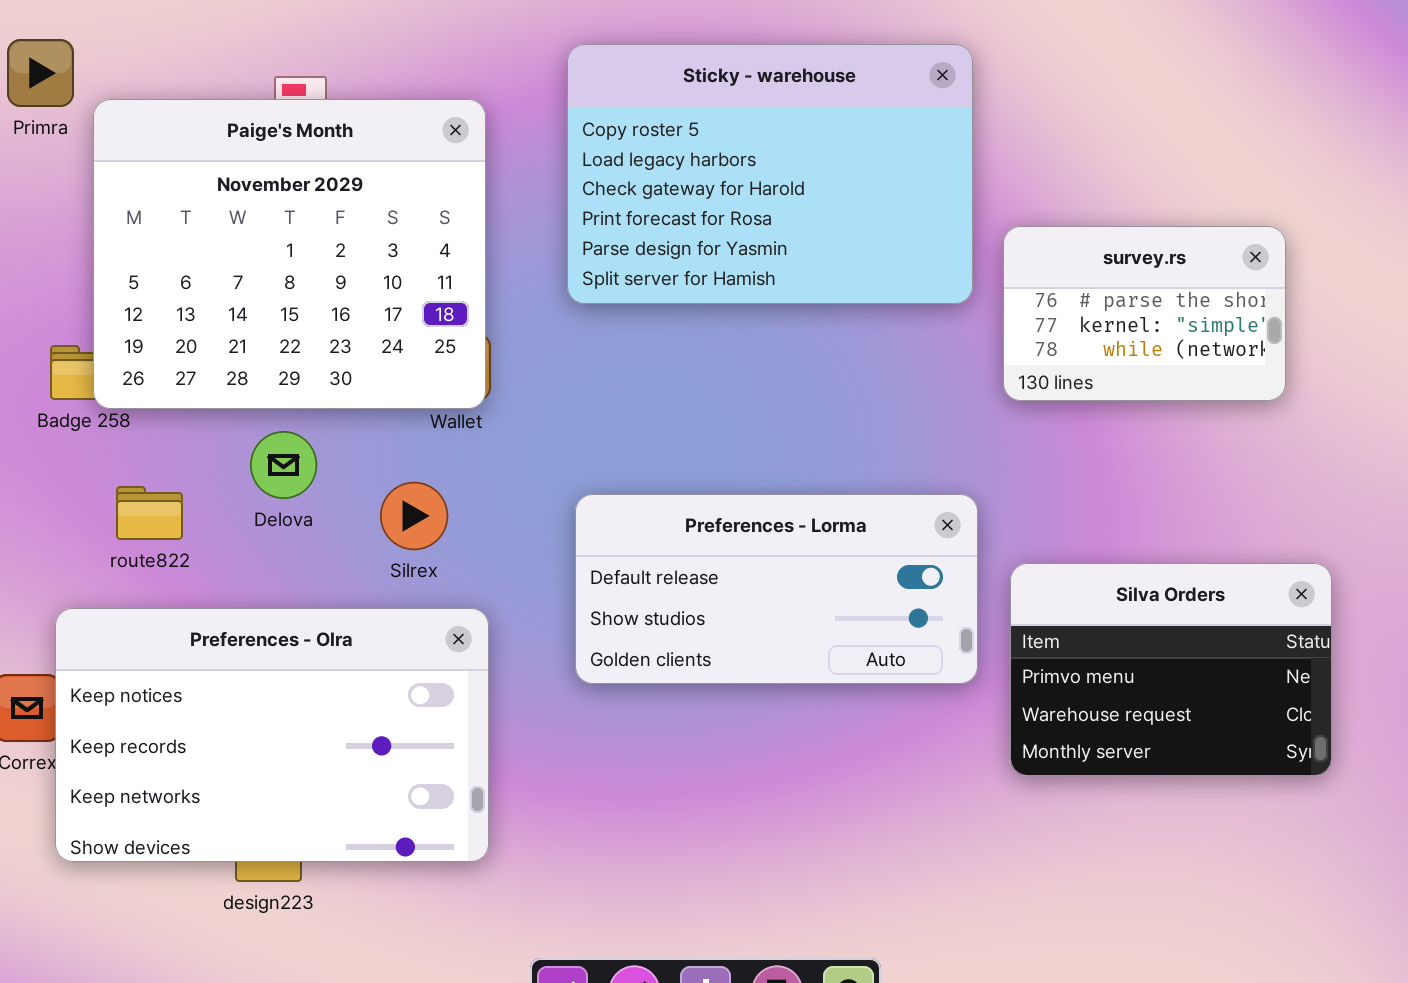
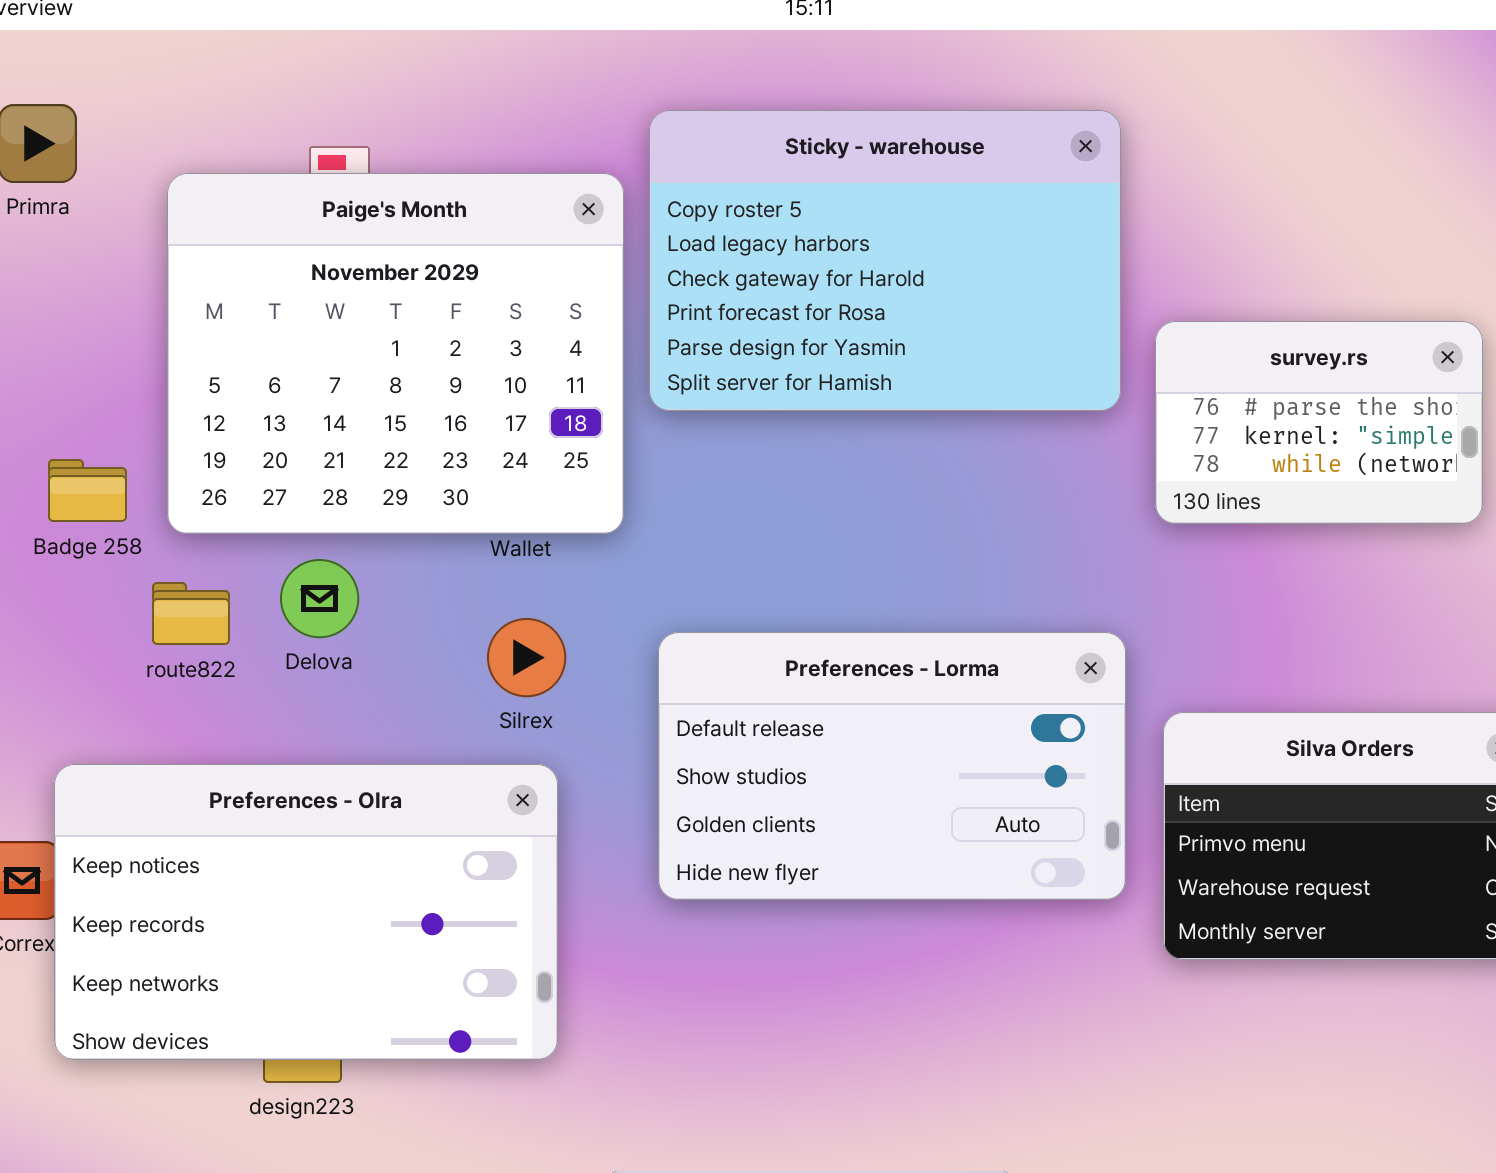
Paige's Month: [93,99,486,409] -> [167,173,624,534], moved
Silrex: [380,482,448,550] -> [487,618,566,697], moved
route822: [116,486,183,540] -> [152,582,230,645], moved
Preferences - Lorma: [575,494,978,684] -> [658,632,1126,900], resized

